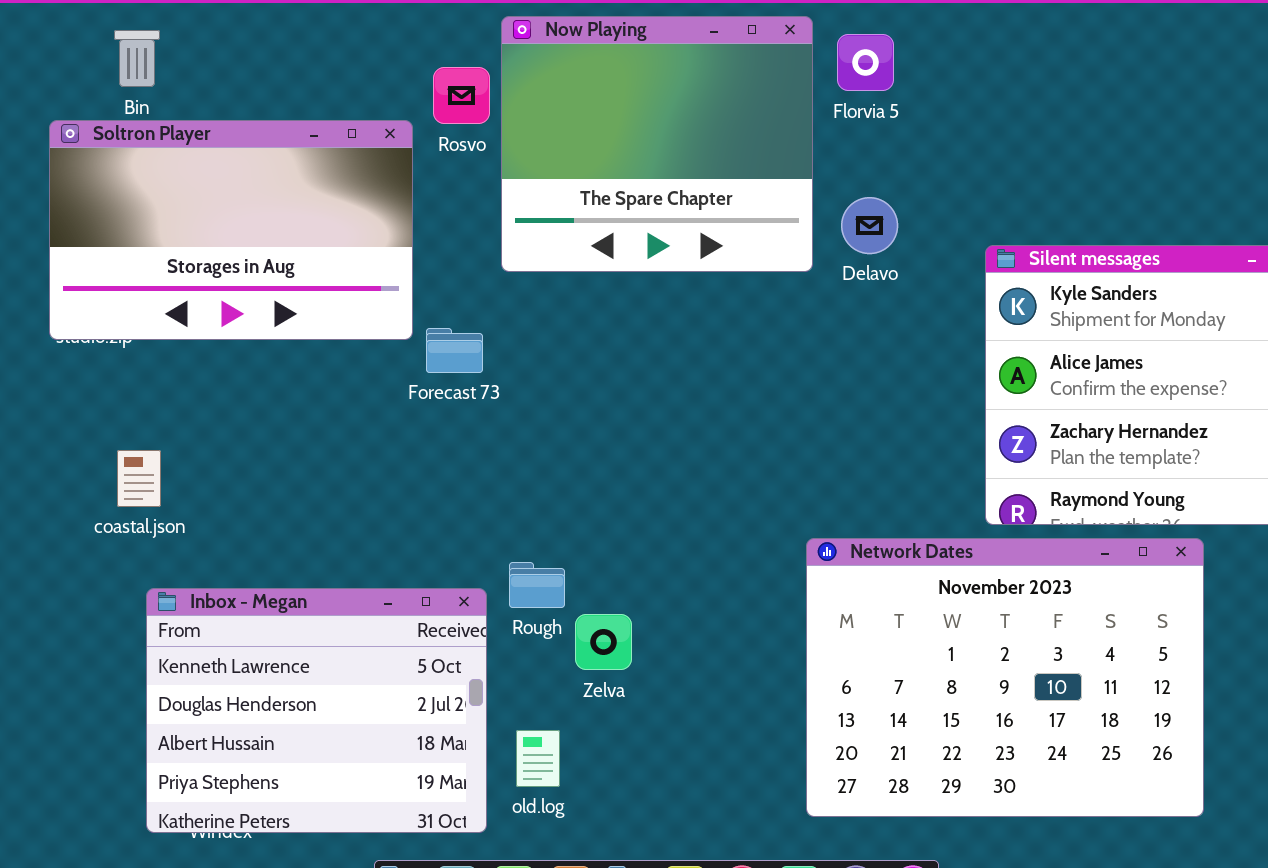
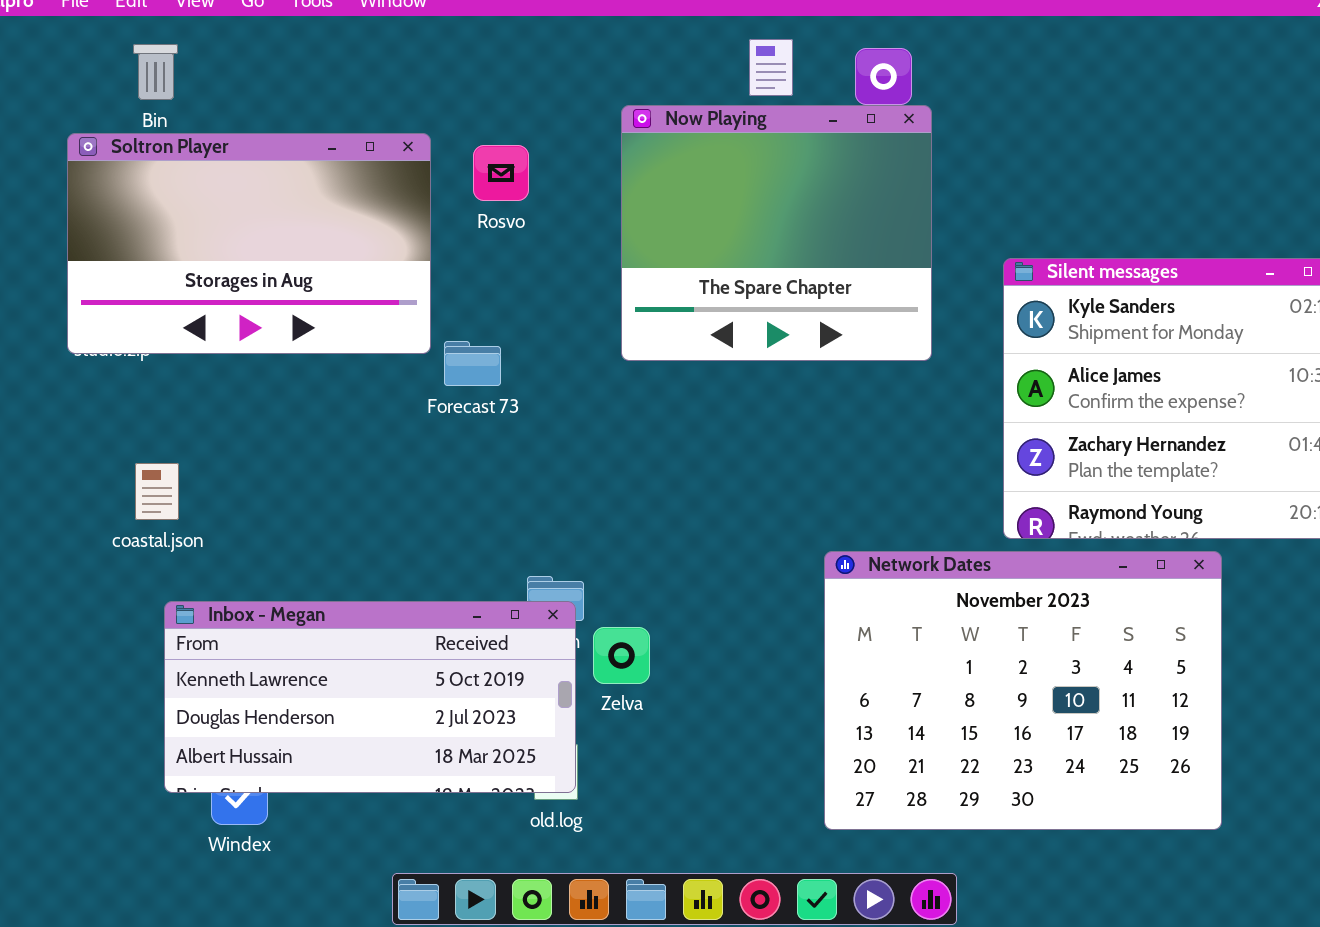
Now Playing: [501,16,813,272] -> [621,105,932,361], moved
Rosvo: [433,67,490,124] -> [473,145,529,201], moved
Inbox - Megan: [146,588,487,833] -> [164,601,576,793], resized

